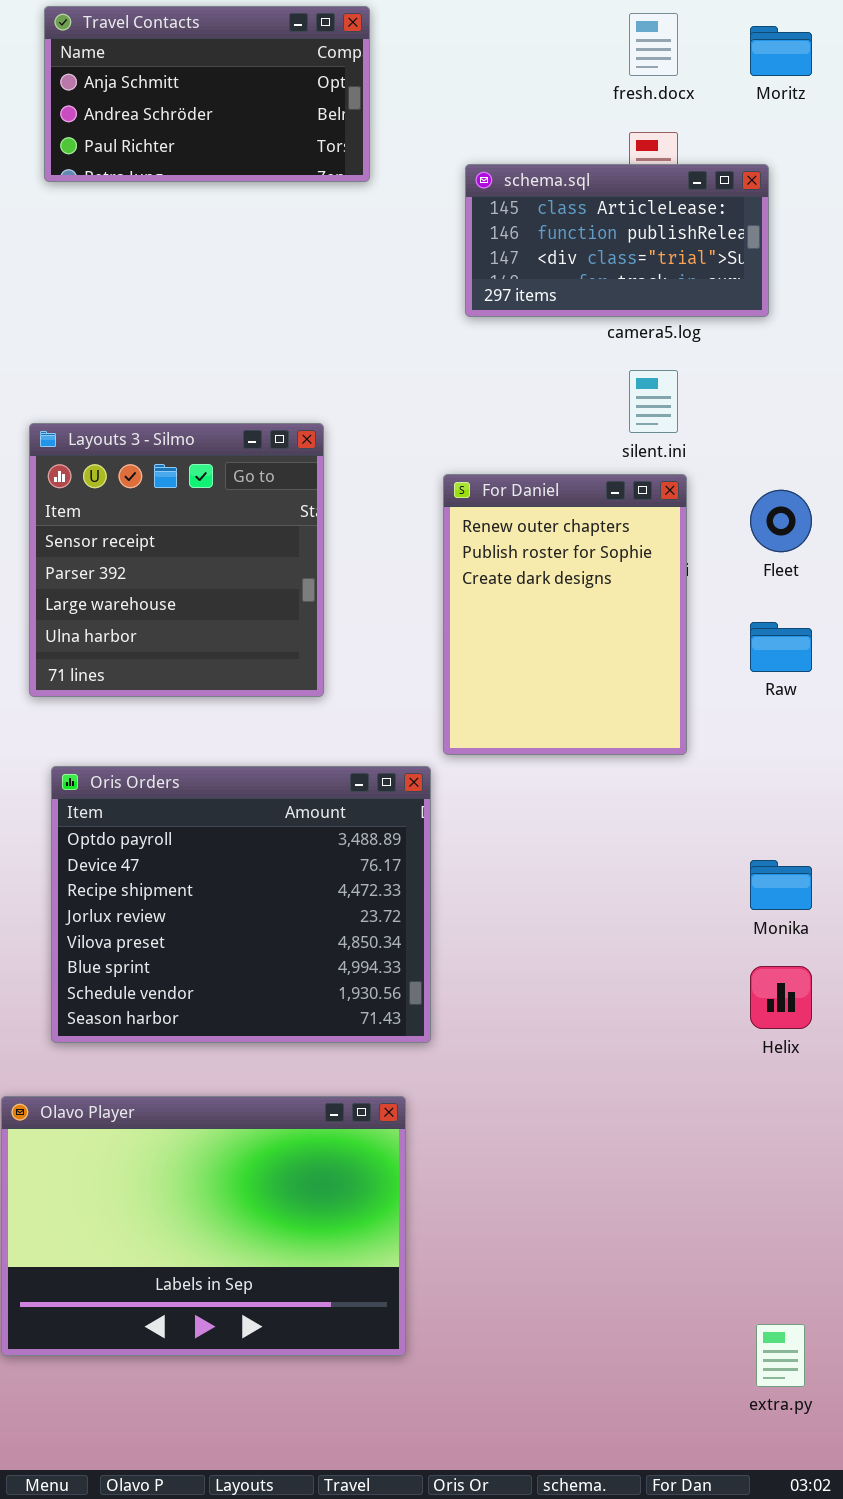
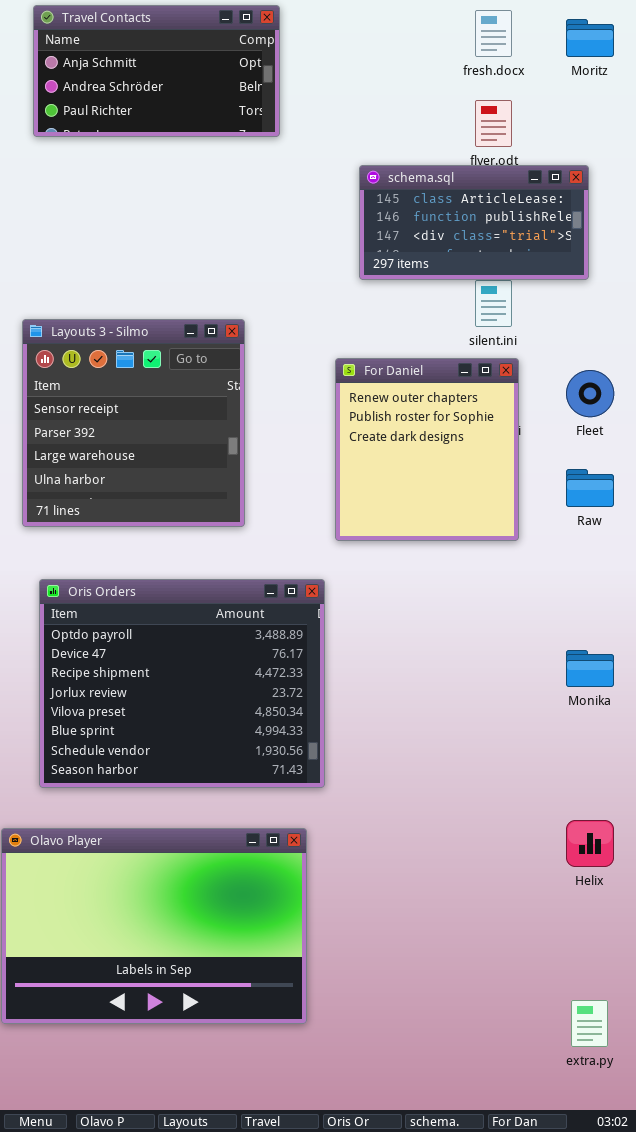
schema.sql: [465,164,769,317] -> [359,165,589,280], moved
For Daniel: [443,474,687,755] -> [335,358,519,541], resized
Helix: [750,966,812,1029] -> [566,820,614,867], moved

